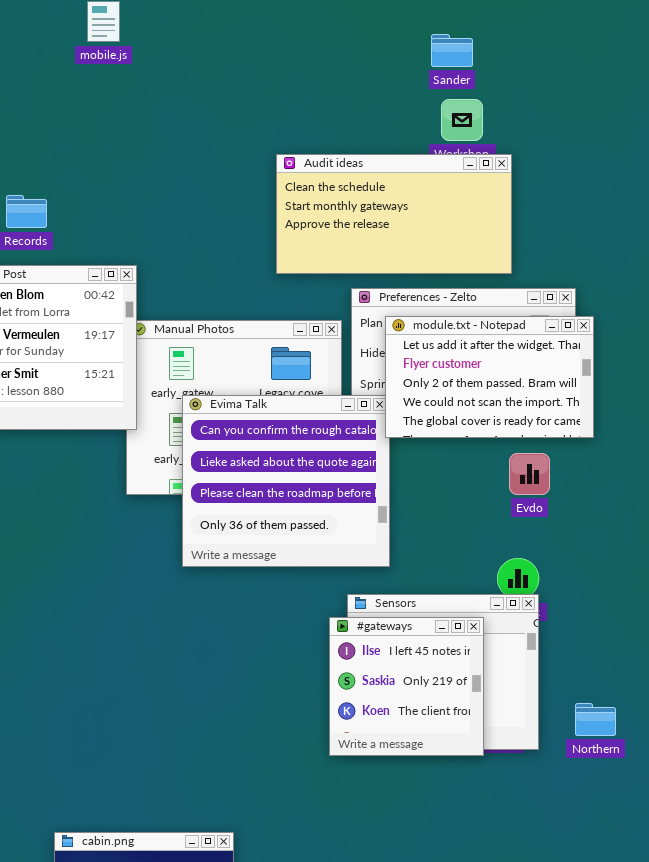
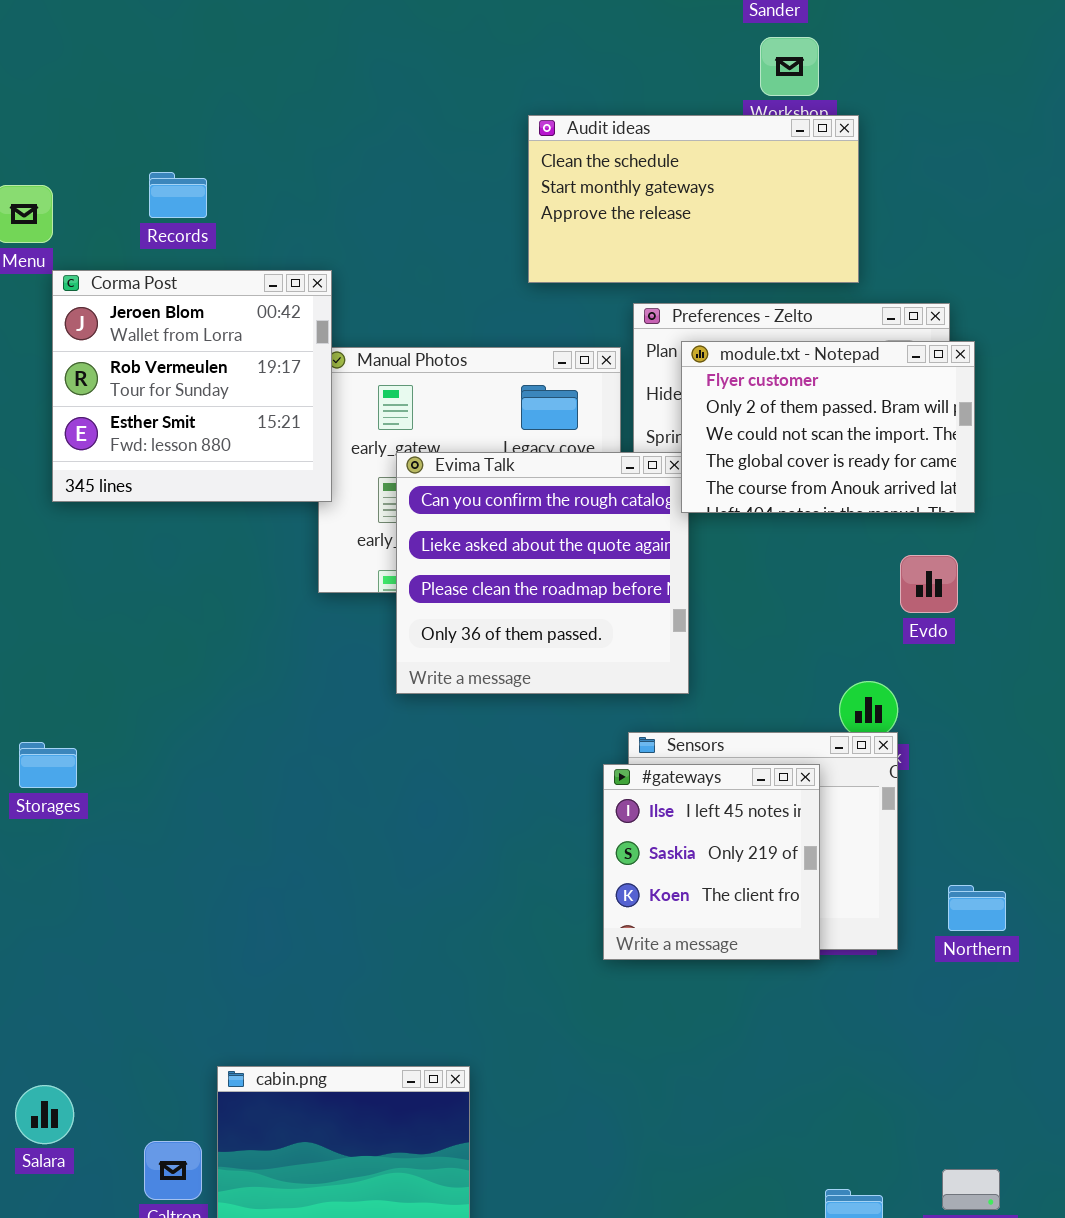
module.txt - Notepad: [385,316,594,438] -> [681,341,975,513], scrolled down 1 row
Evdo: [509,453,550,495] -> [900,555,958,613], moved

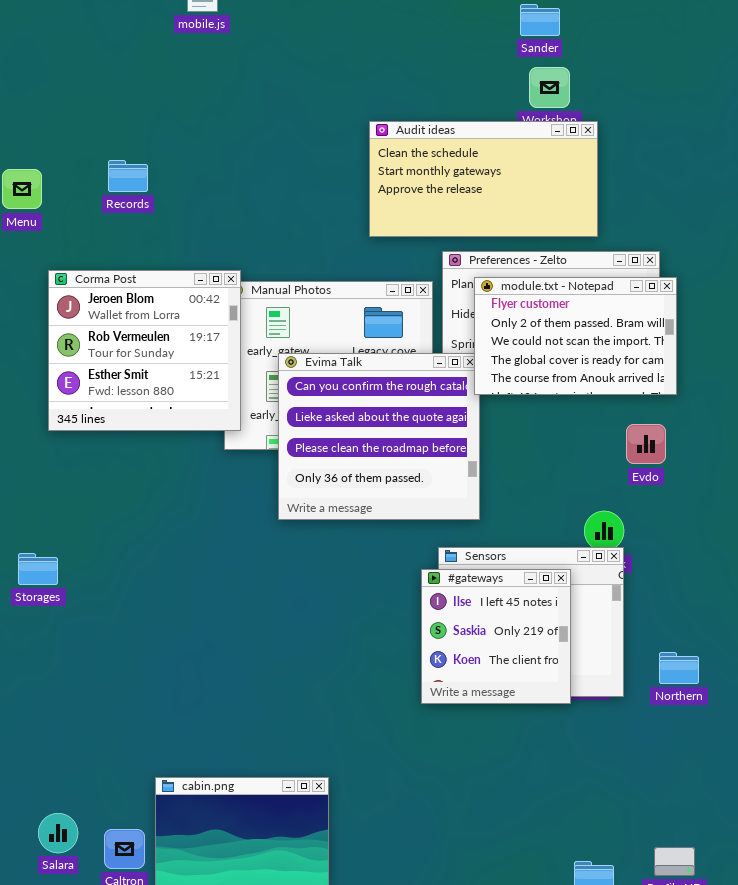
Corma Post: [52,270,332,502] -> [48,270,241,431], moved
Salara: [15,1085,74,1144] -> [38,813,78,853], moved

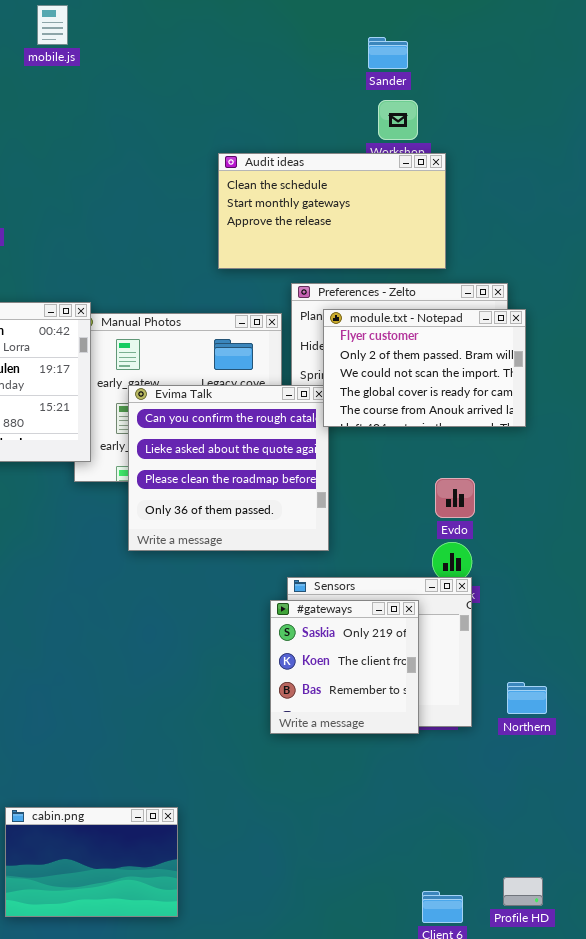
Evdo: [626,424,666,464] -> [435,478,475,518], moved
#gateways: [421,569,571,704] -> [270,600,419,734], scrolled down 1 row

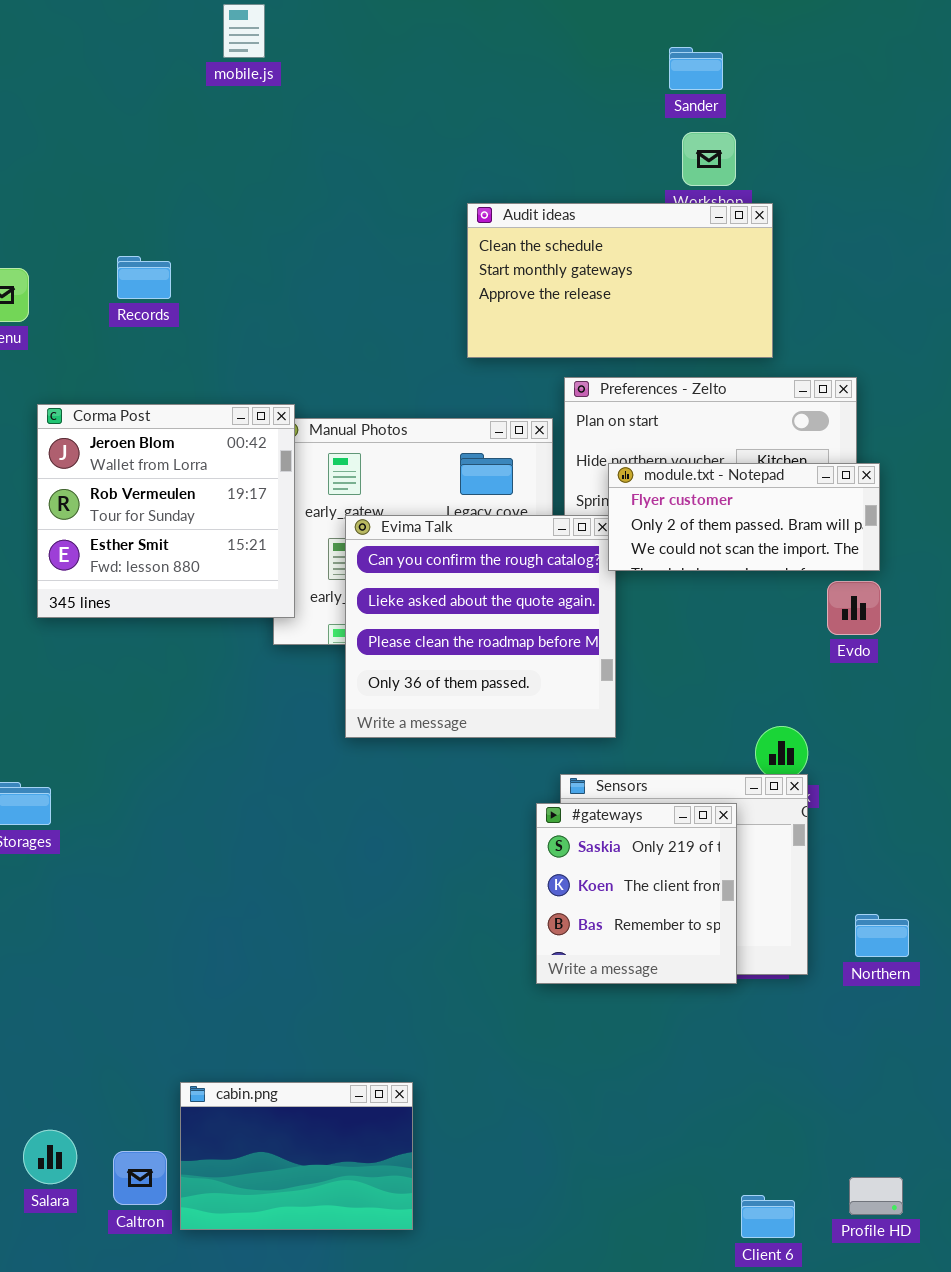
module.txt - Notepad: [323,309,526,427] -> [608,463,880,571], resized
Evdo: [435,478,475,518] -> [827,581,881,635], moved

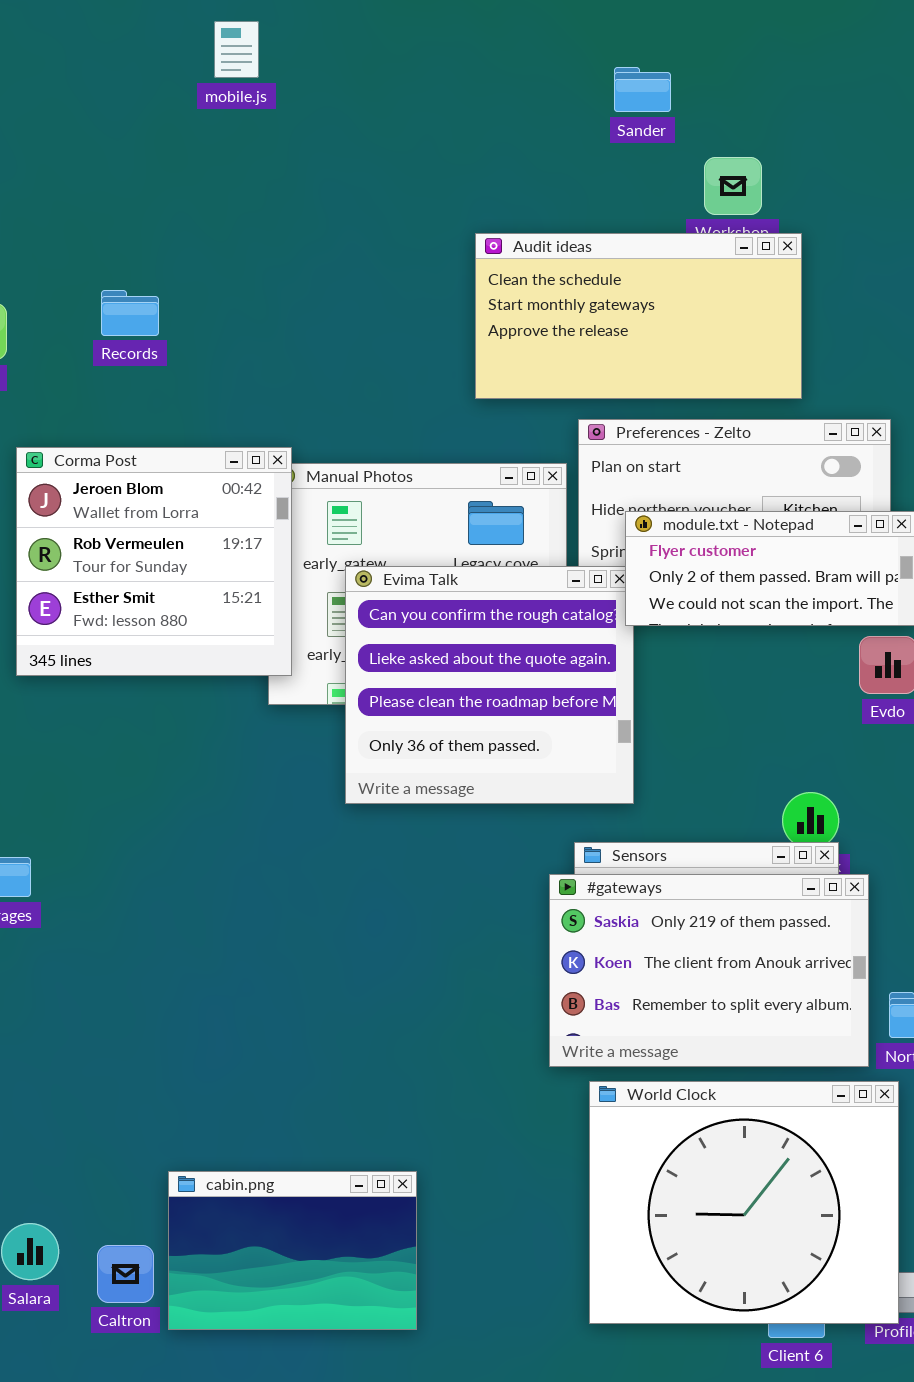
Sander: [669,47,723,90] -> [614,67,671,112], moved
#gateways: [536,803,737,984] -> [549,874,869,1067], resized
World Clock: none -> [589,1081,899,1324], opened

